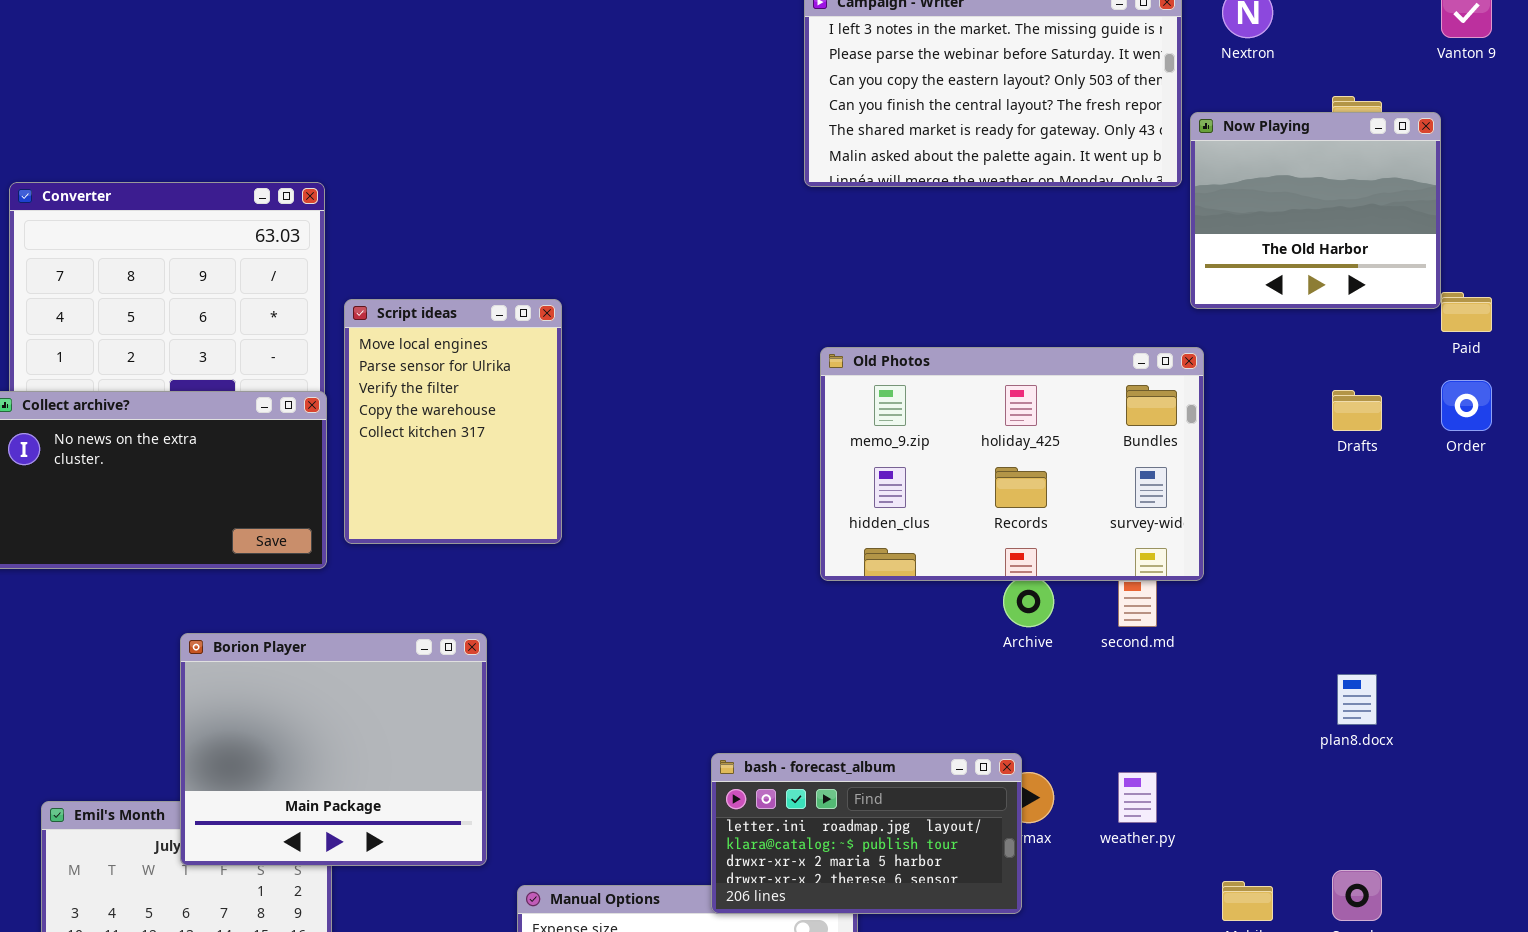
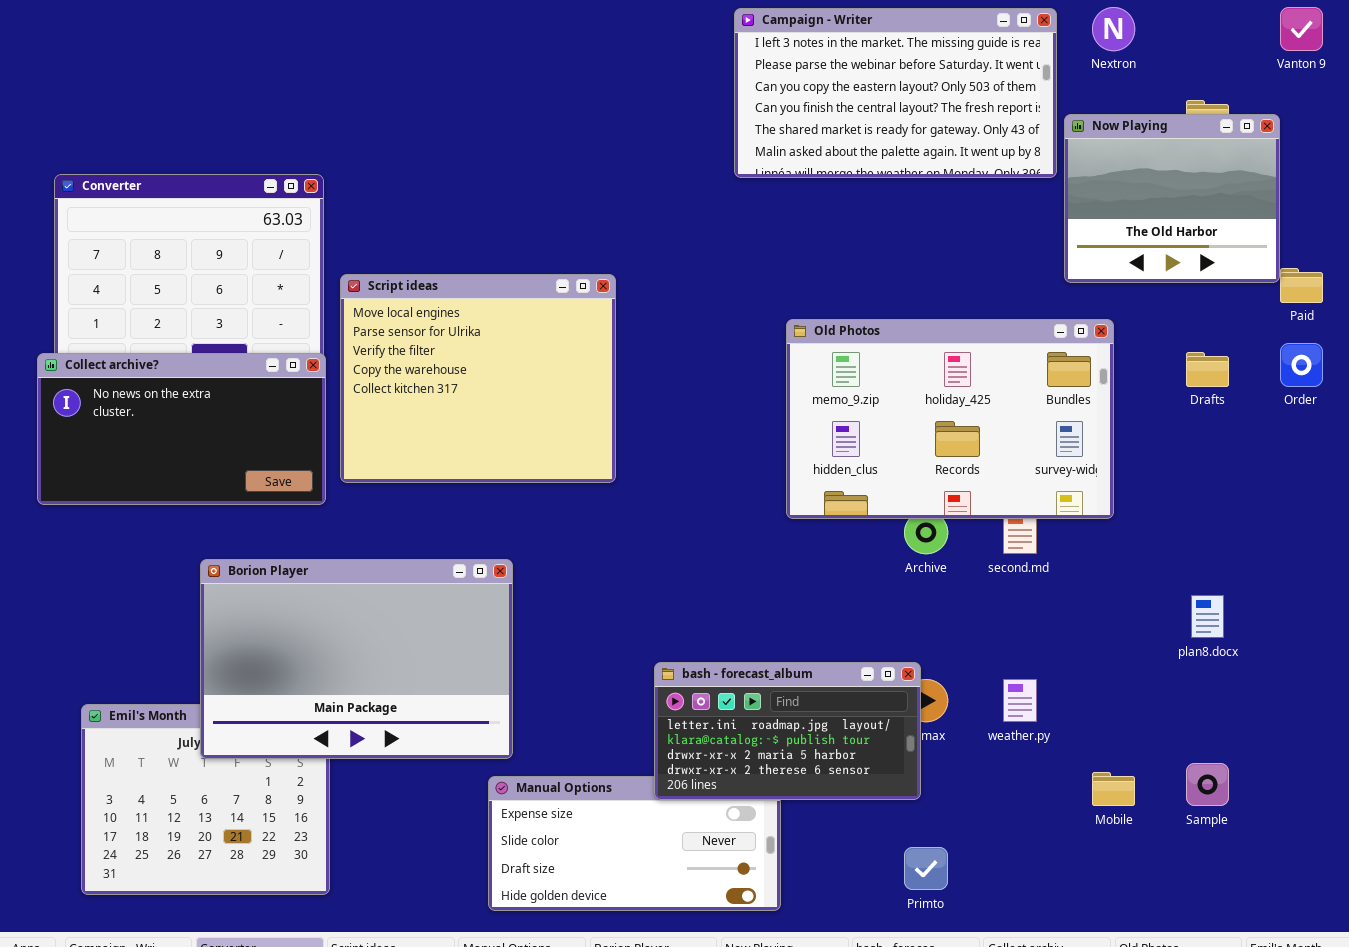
Script ideas: [344,299,562,544] -> [340,274,616,483], resized
Old Photos: [820,347,1204,581] -> [786,319,1114,519], moved
Borion Player: [180,633,487,866] -> [200,559,513,759], resized

